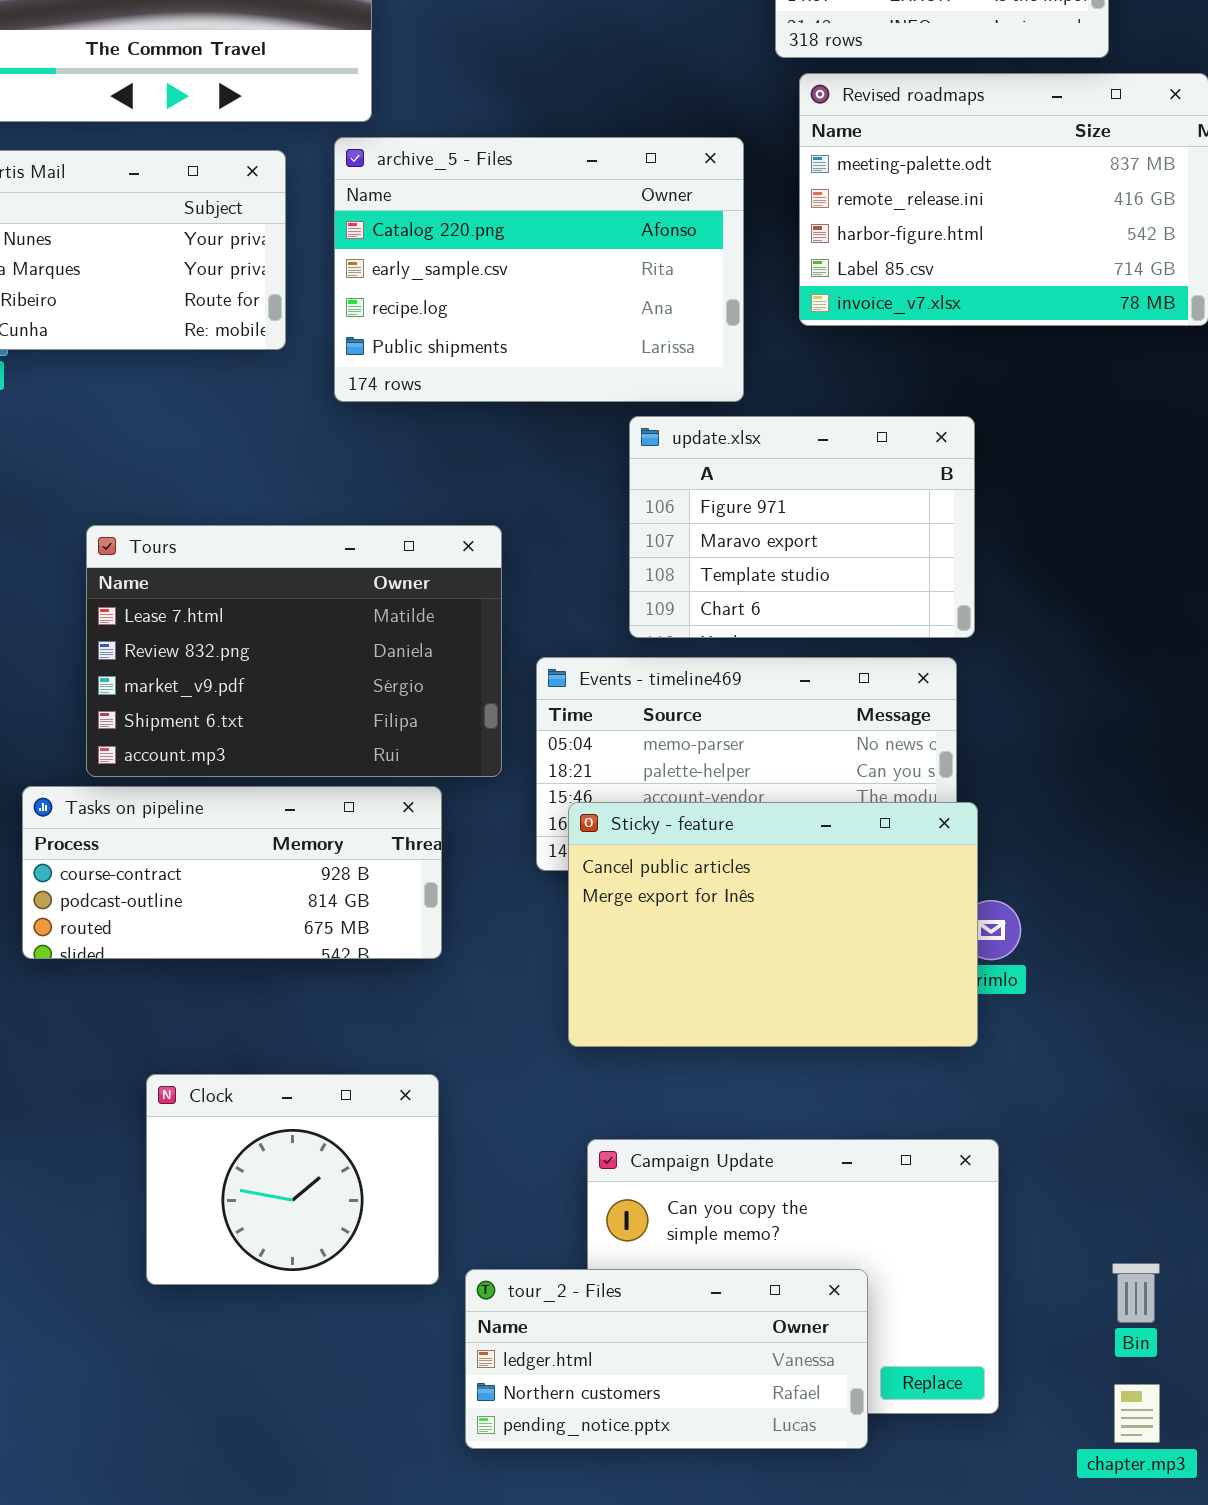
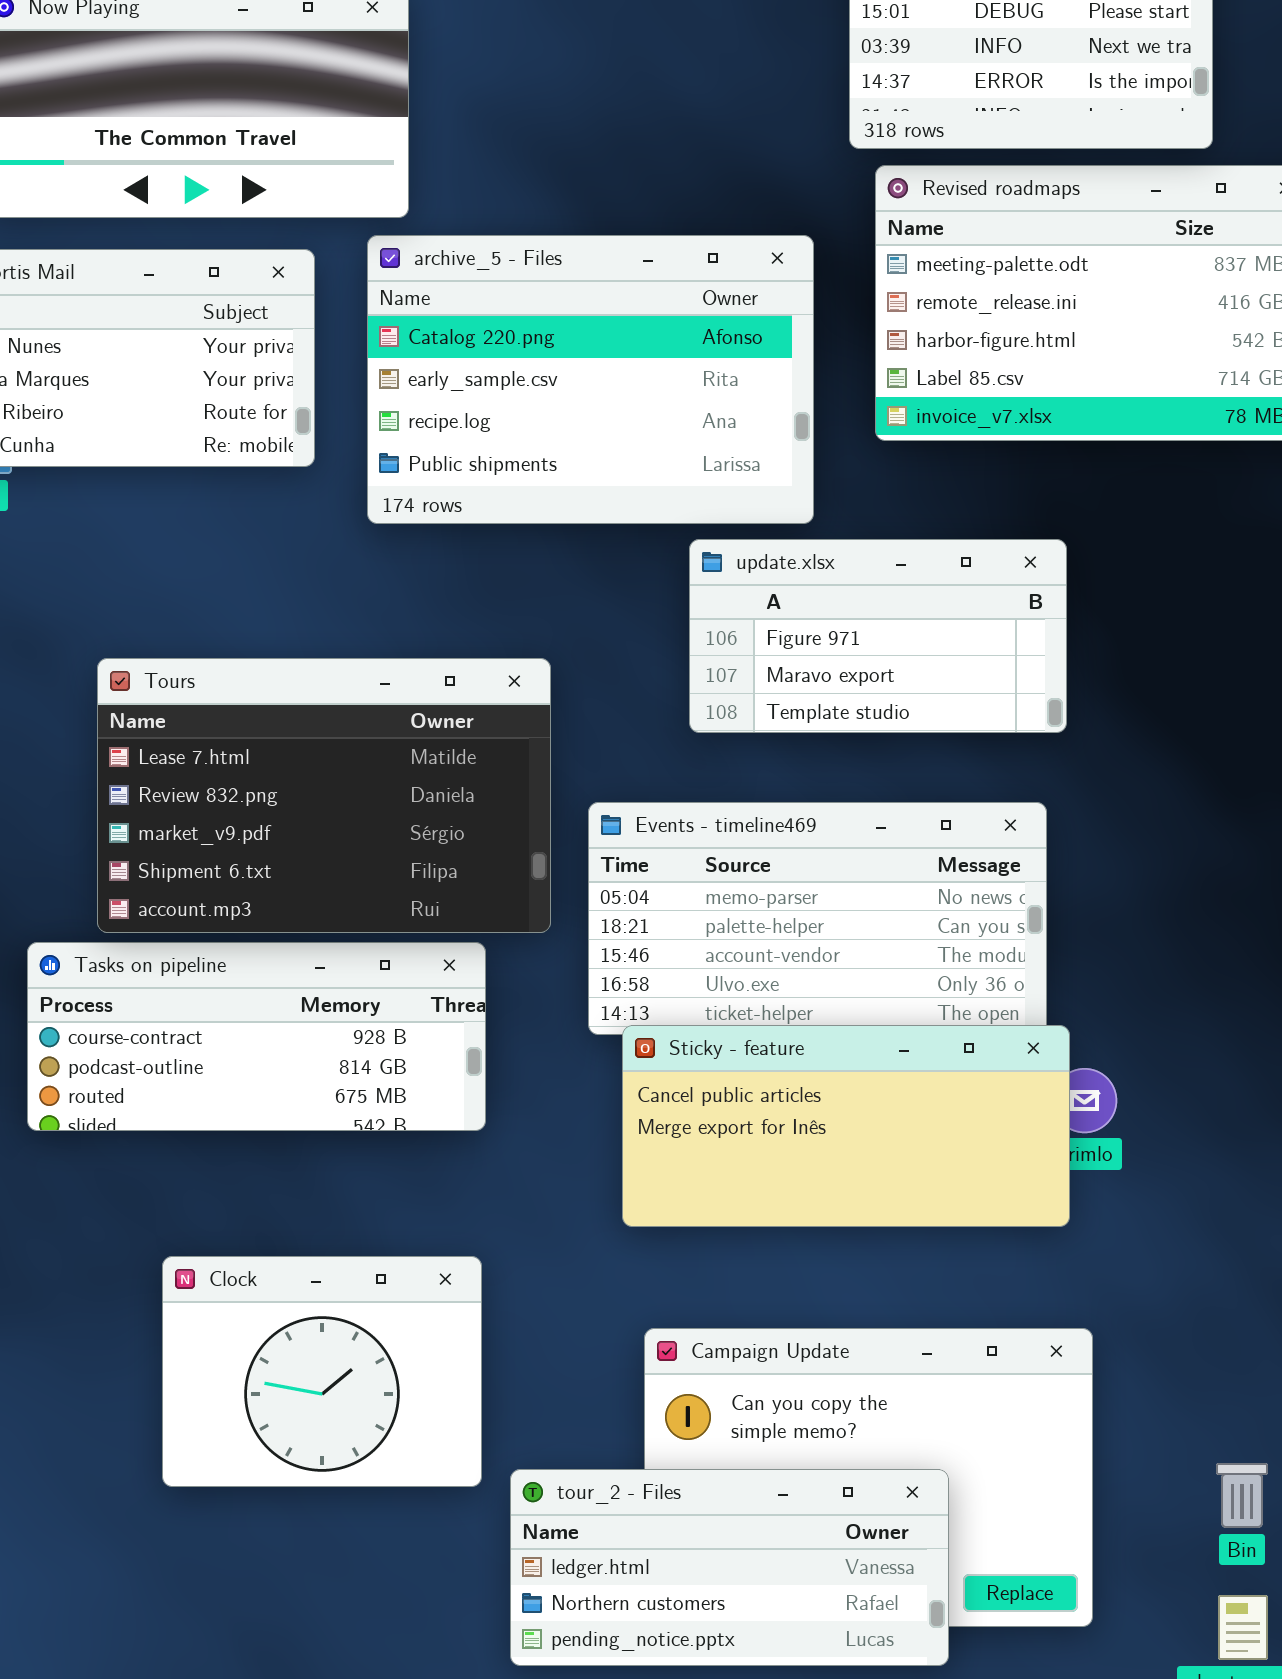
update.xlsx: [629,416,975,638] -> [689,539,1067,733], resized
Sticky - feature: [568,802,978,1047] -> [622,1025,1070,1227], resized

